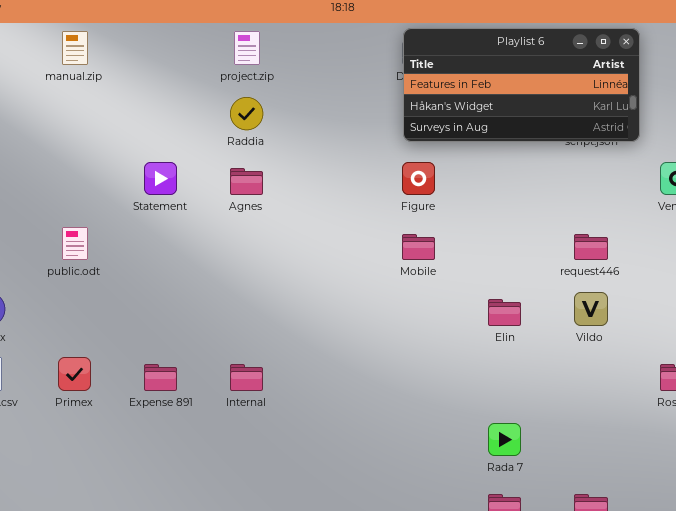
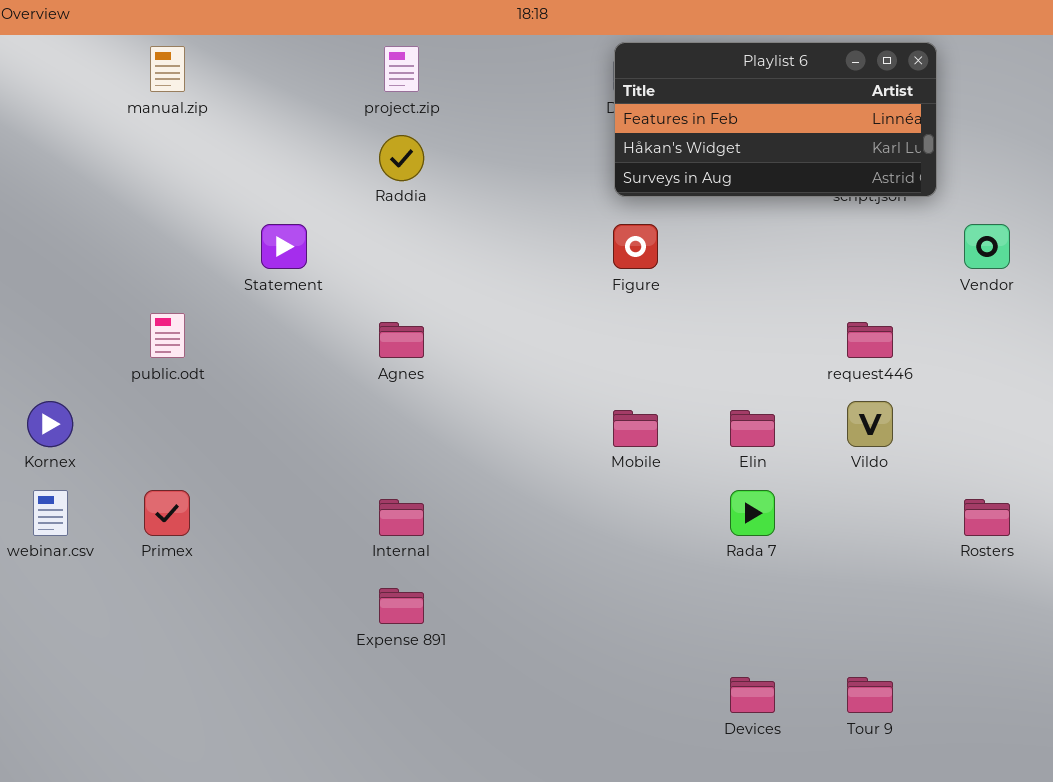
Agnes: [230,168,263,195] -> [379,322,424,358], moved
Mobile: [402,234,435,260] -> [613,410,658,447], moved
Expense 891: [144,364,177,391] -> [379,588,424,624], moved
Rada 7: [488,423,521,456] -> [730,490,775,536], moved

